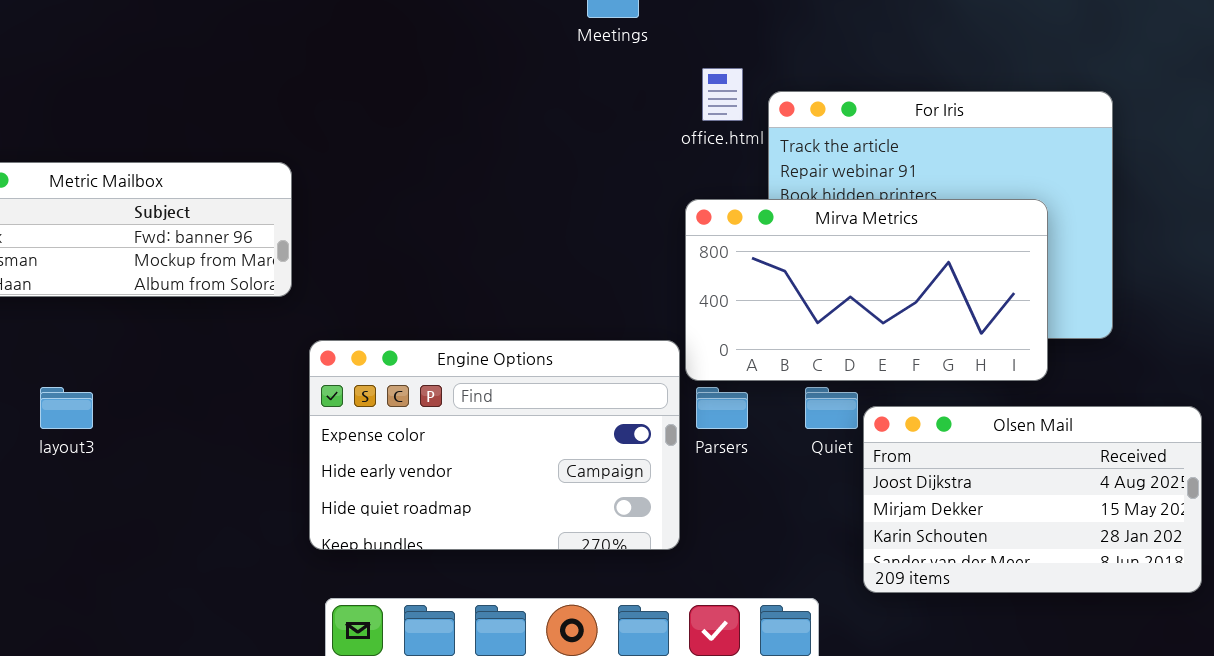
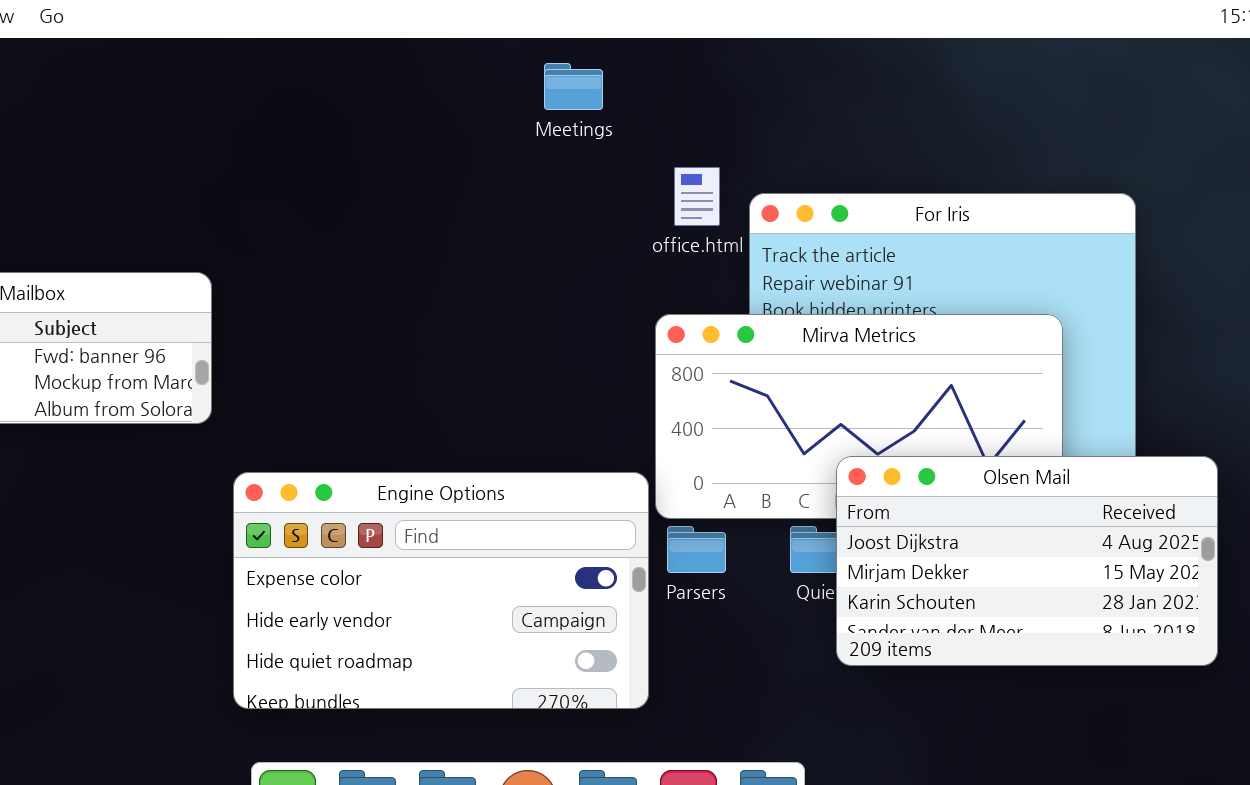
Olsen Mail: [863,406,1202,593] -> [836,456,1218,666], moved

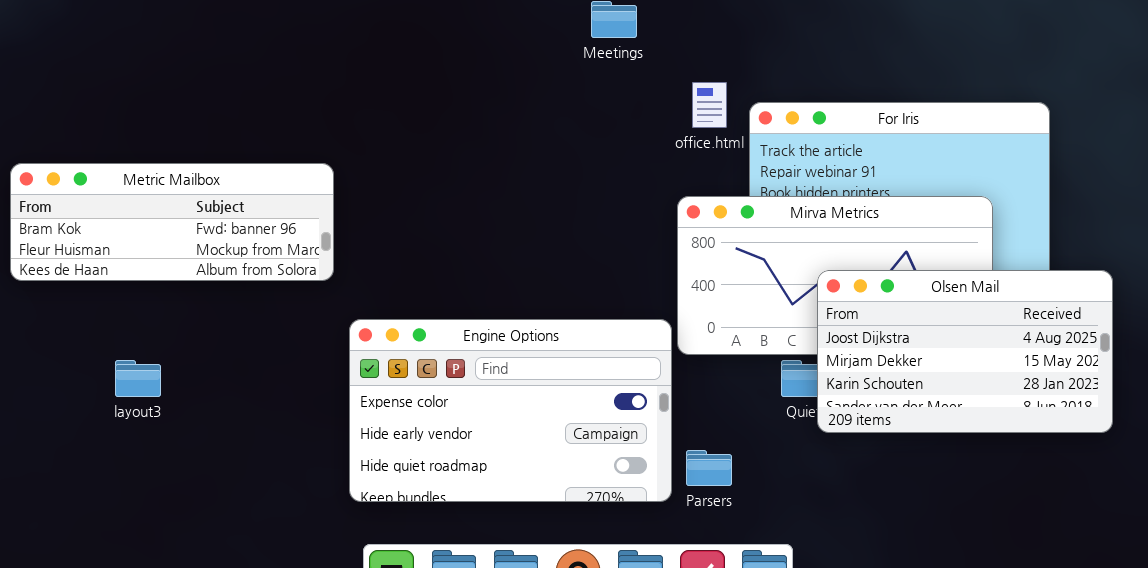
Olsen Mail: [836,456,1218,666] -> [817,270,1113,433], moved
Parsers: [667,526,726,573] -> [686,450,732,486], moved

